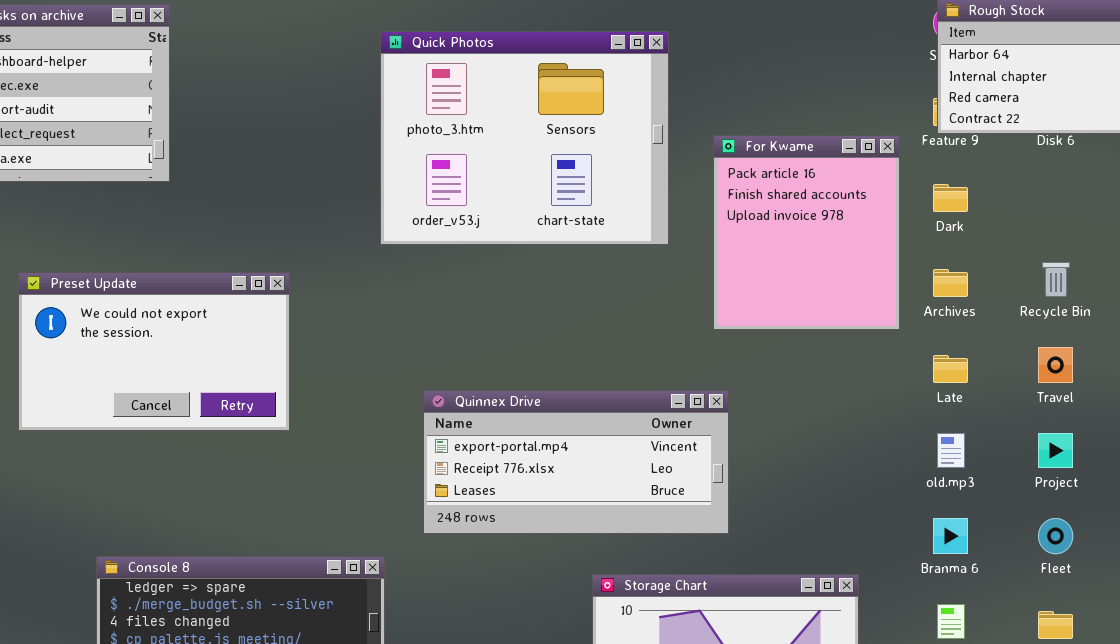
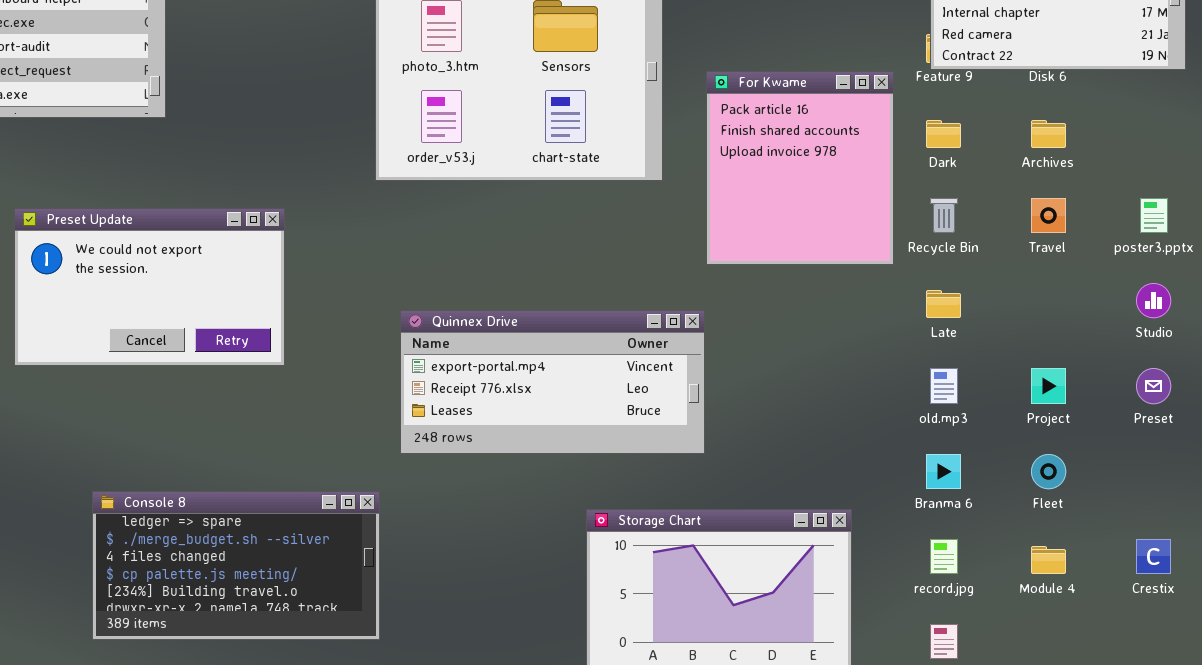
Recycle Bin: [1042,262,1070,297] -> [930,198,958,233], moved
Archives: [933,269,968,297] -> [1031,120,1066,148], moved
Travel: [1038,347,1073,383] -> [1031,198,1066,233], moved
Quinnex Drive: [423,390,729,534] -> [400,310,705,454], moved

